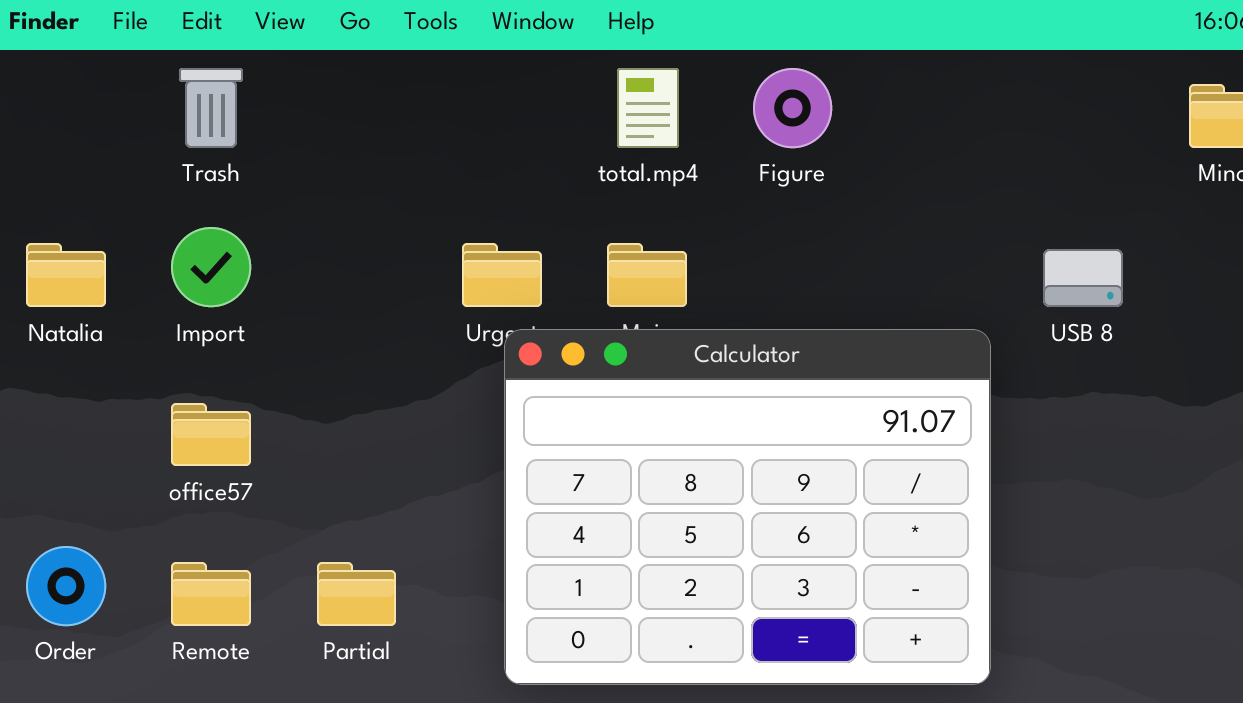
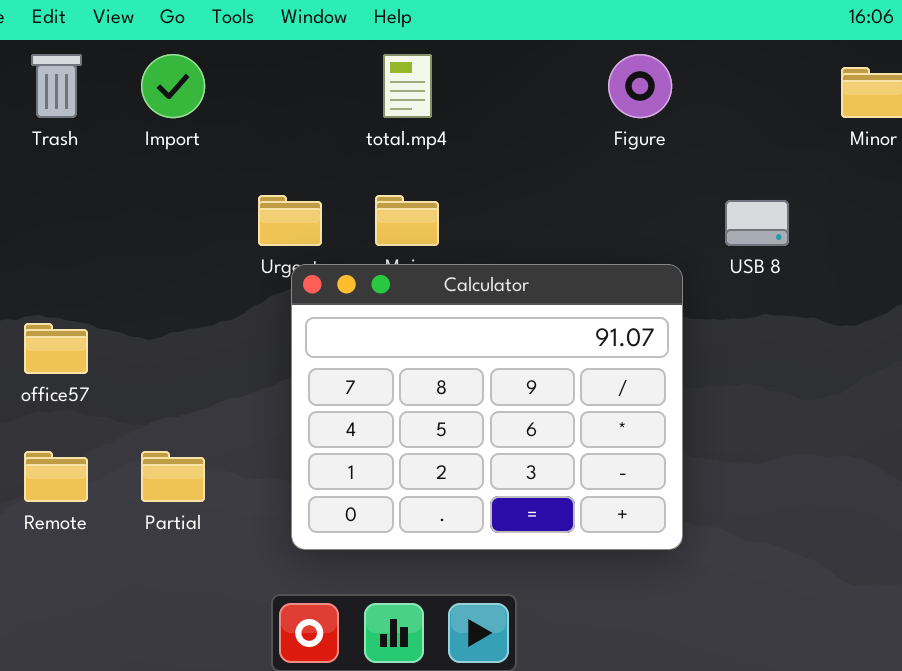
Figure: [753,68,832,148] -> [608,54,672,118], moved
Import: [171,227,251,307] -> [141,54,205,118], moved

